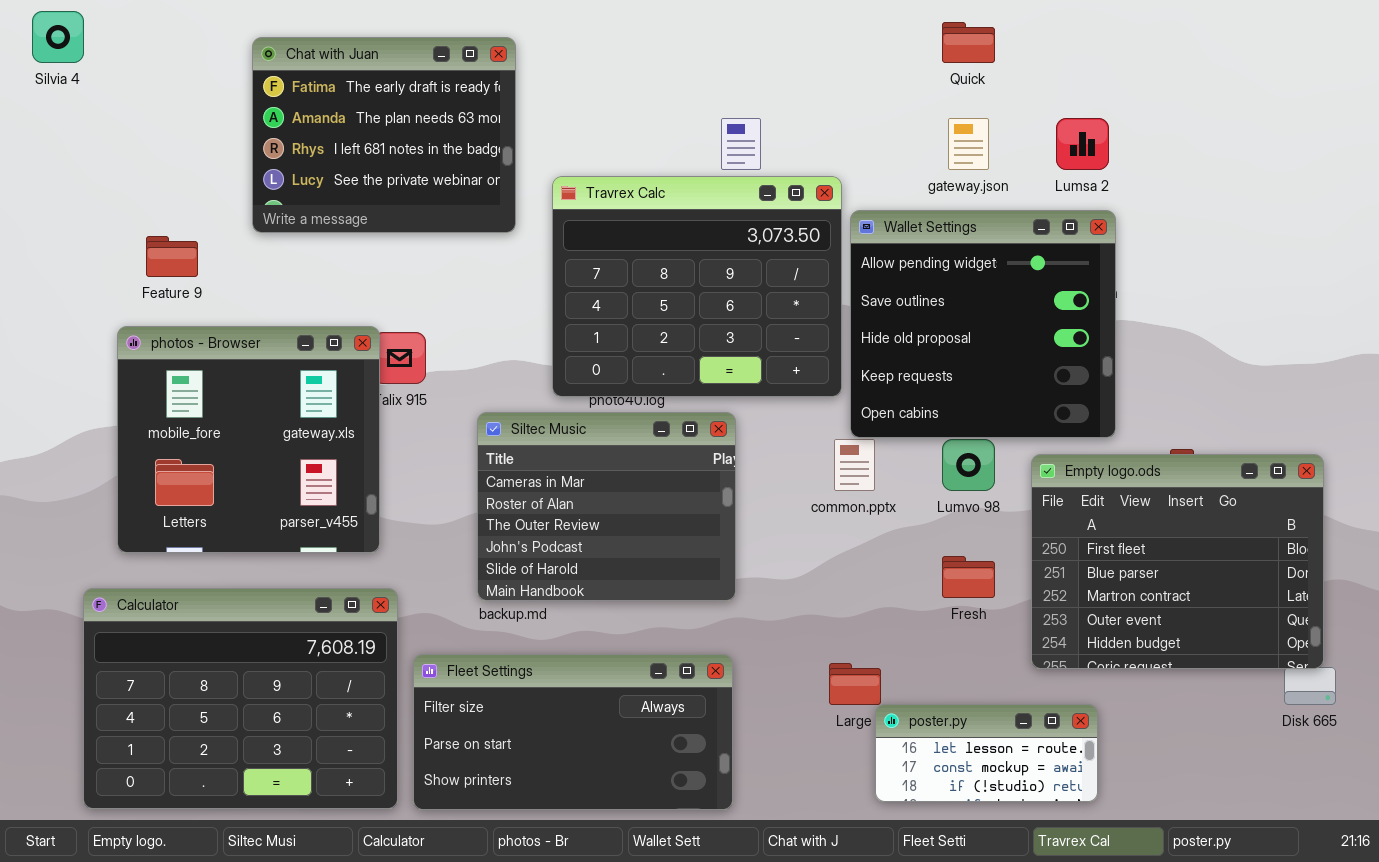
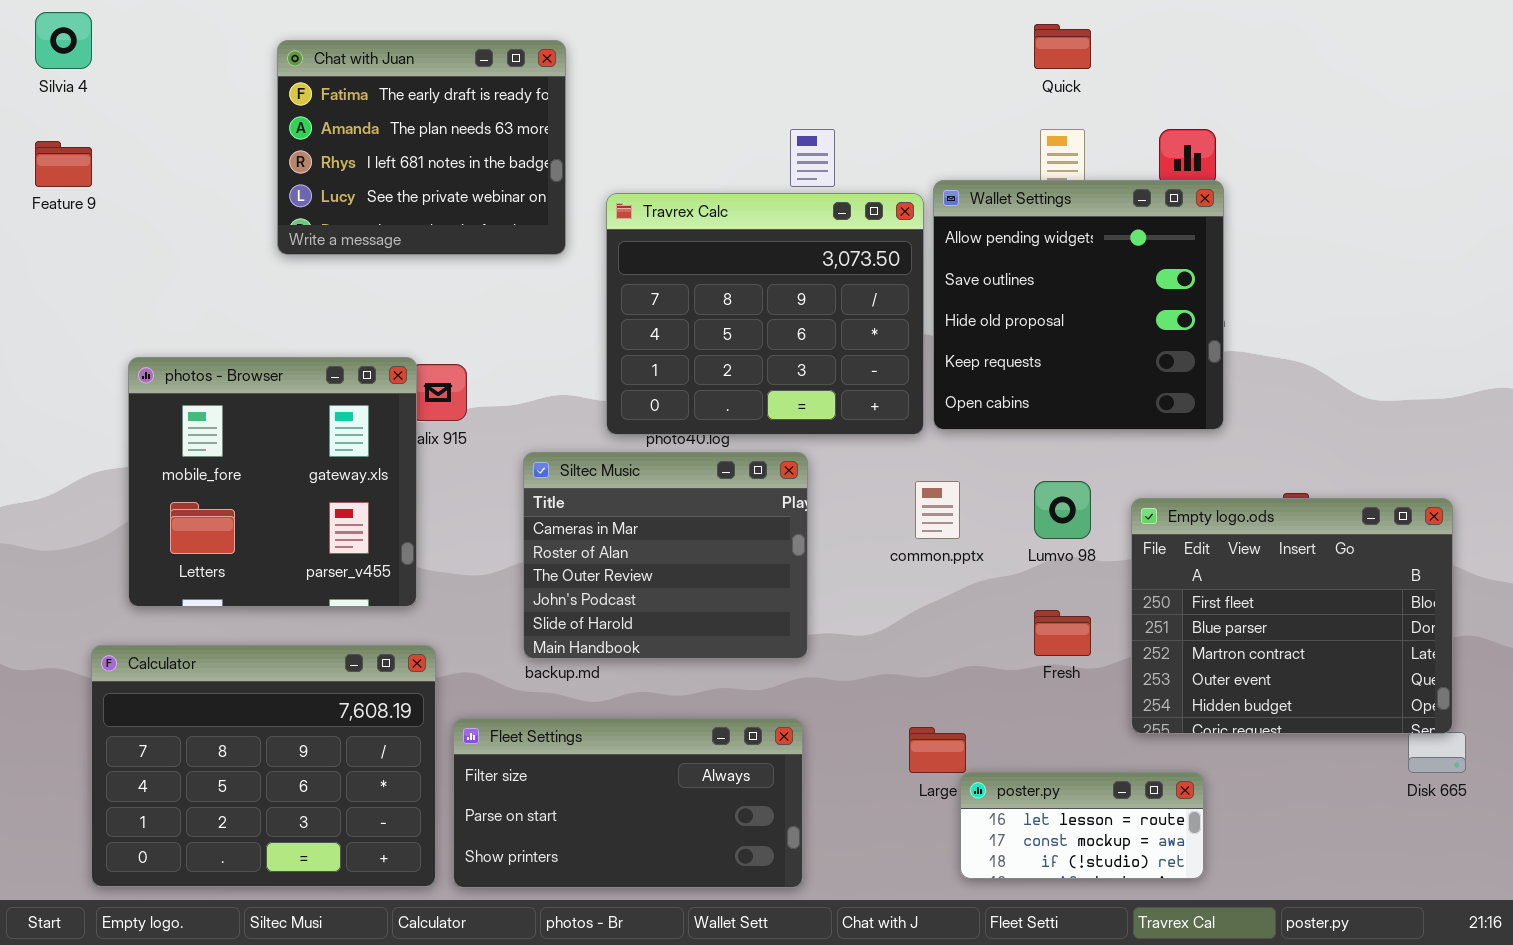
Wallet Settings: [850,210,1116,438] -> [933,180,1224,430], moved
Feature 9: [146,236,198,277] -> [35,141,92,187], moved

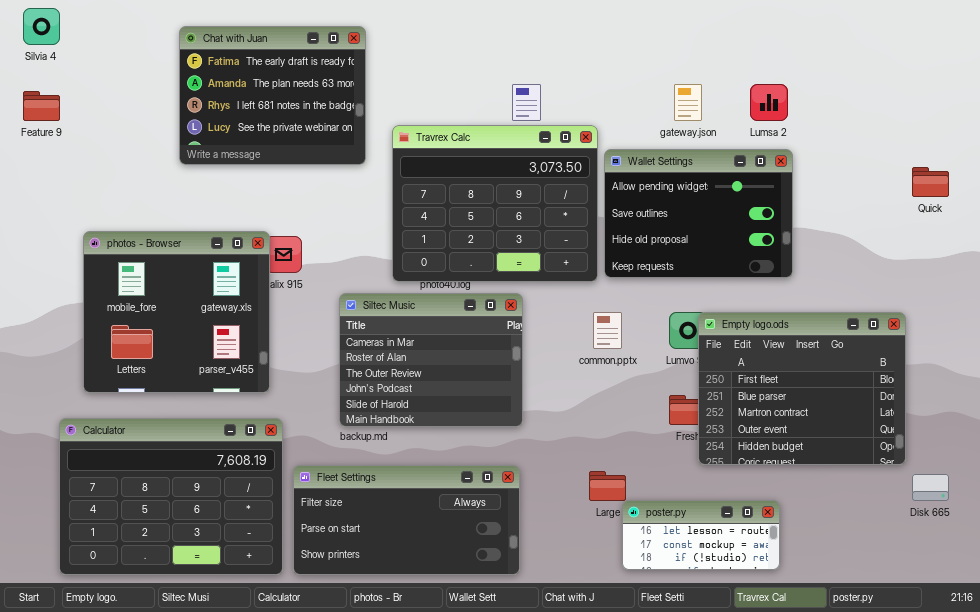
Quick: [1034,24,1091,69] -> [912,167,949,197], moved
Wallet Settings: [933,180,1224,430] -> [604,149,793,278], resized
Empty logo.ods: [1131,498,1453,734] -> [698,312,906,465], moved

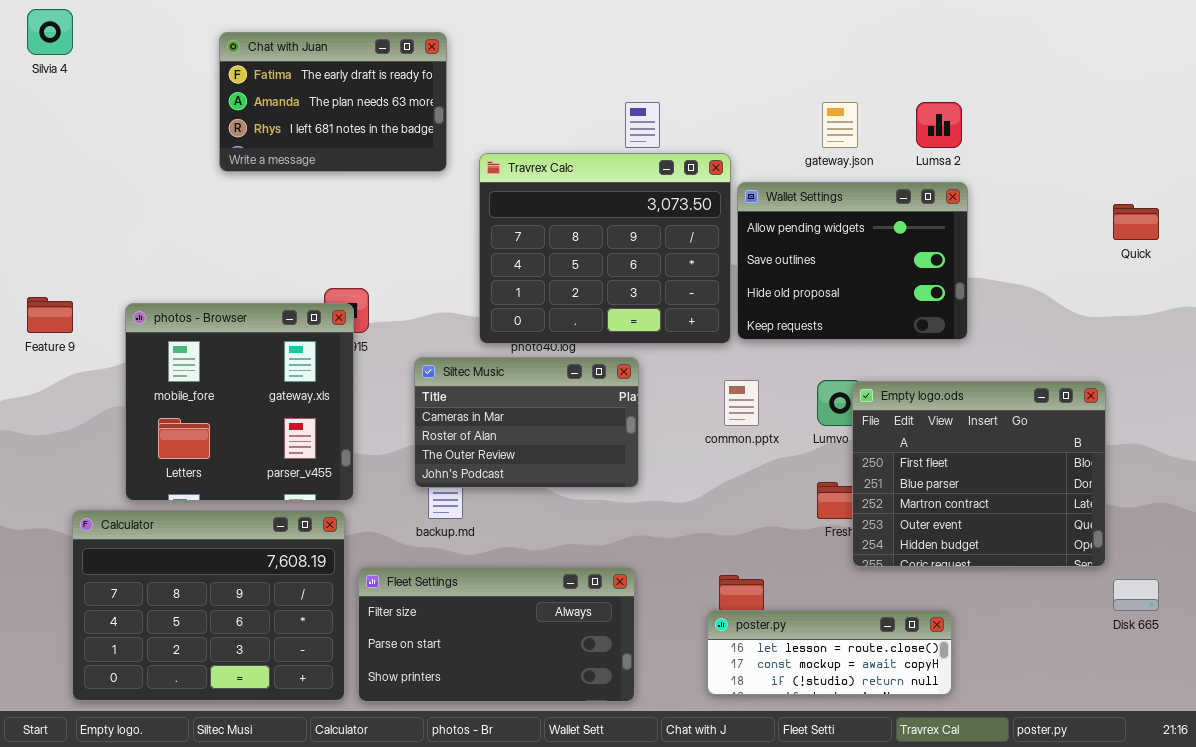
Chat with Juan: [179,26,366,165] -> [219,32,447,172], resized
Feature 9: [23,91,60,121] -> [27,297,73,333], moved
photos - Browser: [83,231,270,393] -> [125,303,354,501], moved
Siltec Music: [339,293,523,427] -> [414,357,639,488], resized
poster.py: [622,500,780,570] -> [707,610,952,695], resized

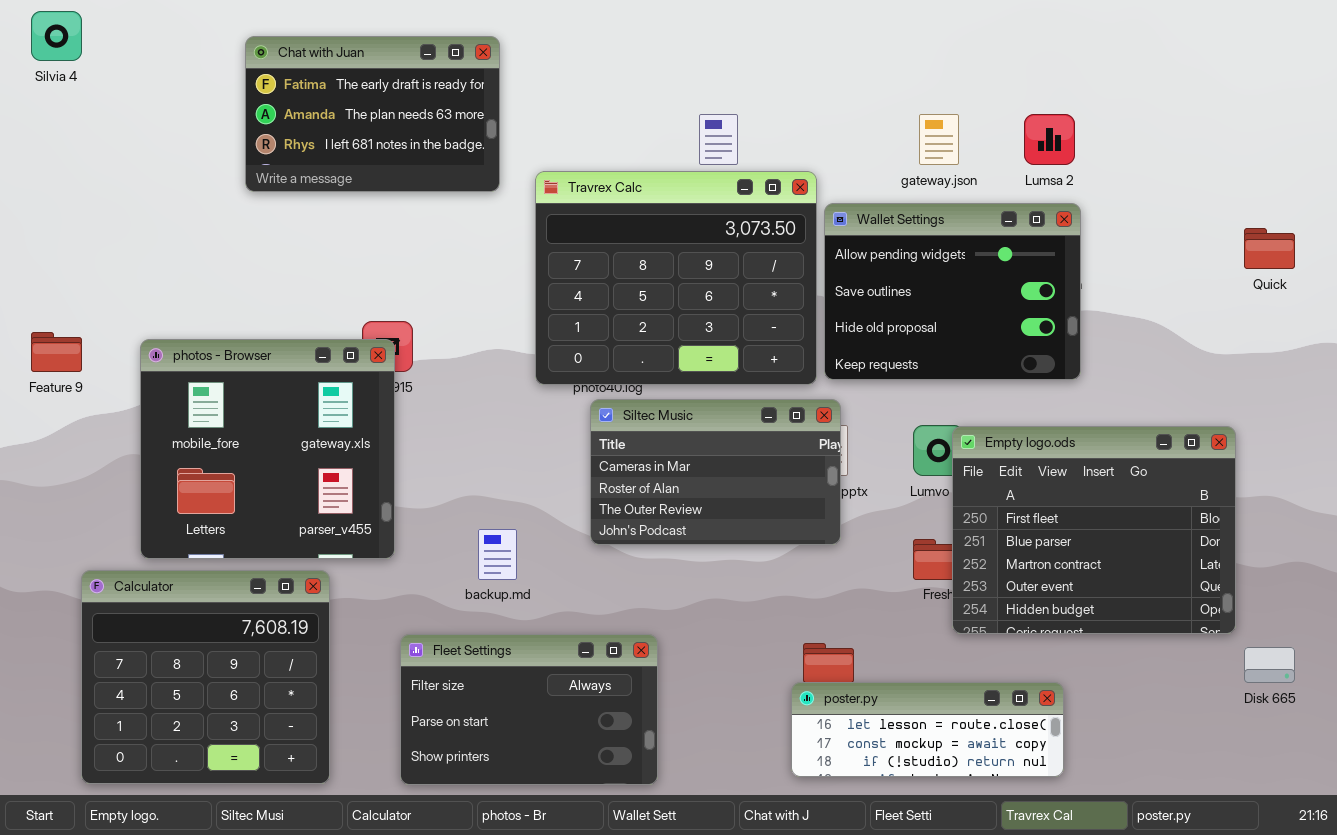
Siltec Music: [414,357,639,488] -> [590,399,841,545], moved
Calculator: [72,510,345,701] -> [81,570,330,784], resized
Fleet Settings: [358,567,635,702] -> [400,634,658,785], resized

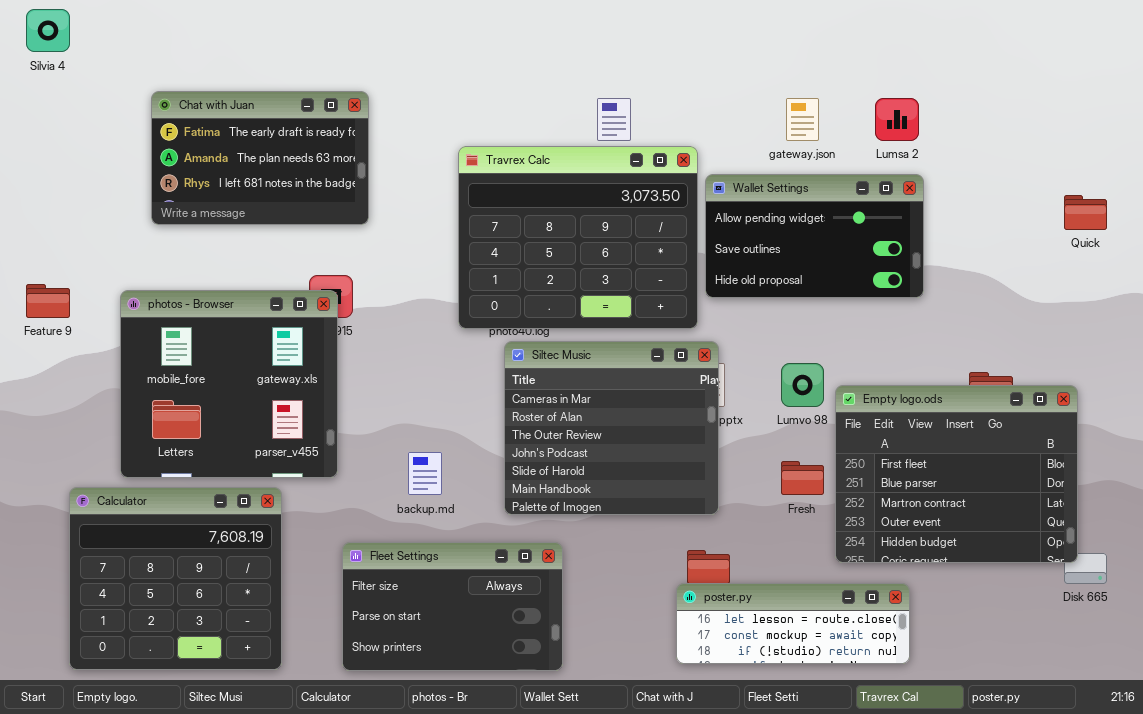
Chat with Juan: [245,36,500,192] -> [151,91,369,225], moved
Wallet Settings: [824,203,1081,380] -> [705,174,924,298], resized
Siltec Music: [590,399,841,545] -> [504,341,719,515], resized
Empty logo.ods: [952,426,1236,634] -> [835,385,1078,563], moved

